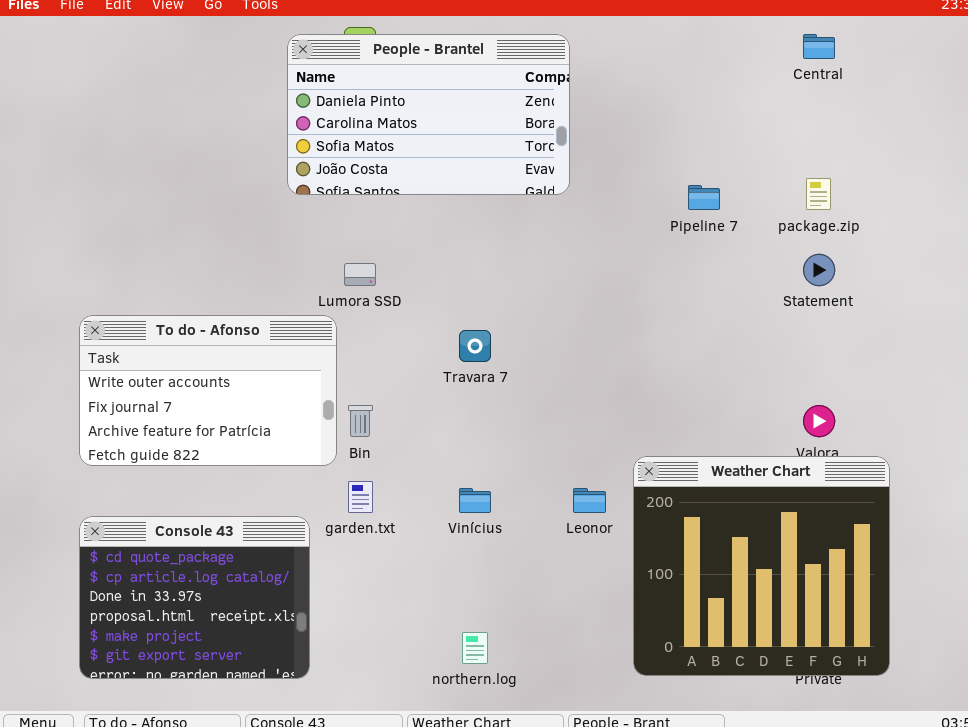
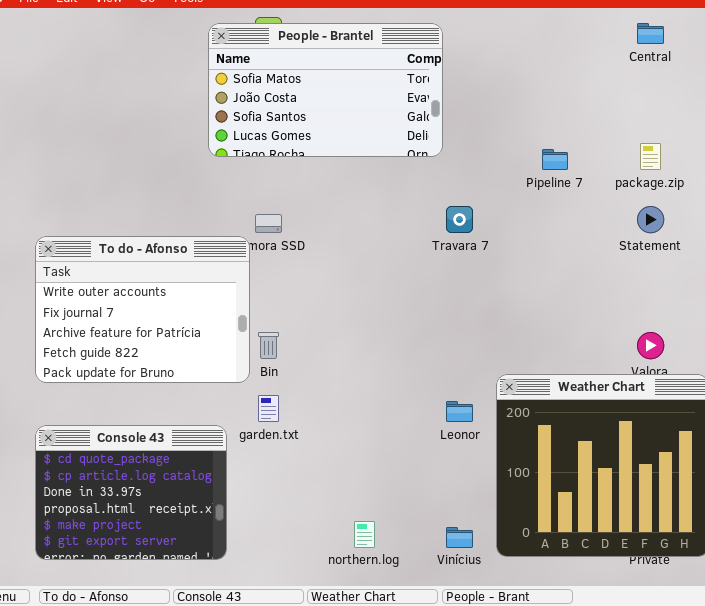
People - Brantel: [287,34,570,195] -> [208,23,443,157], scrolled down 2 rows
To do - Afonso: [79,315,337,466] -> [35,236,250,383], resized
Travara 7: [459,330,491,362] -> [446,206,473,233], moved
Vinícius: [459,488,491,513] -> [446,527,473,548], moved

